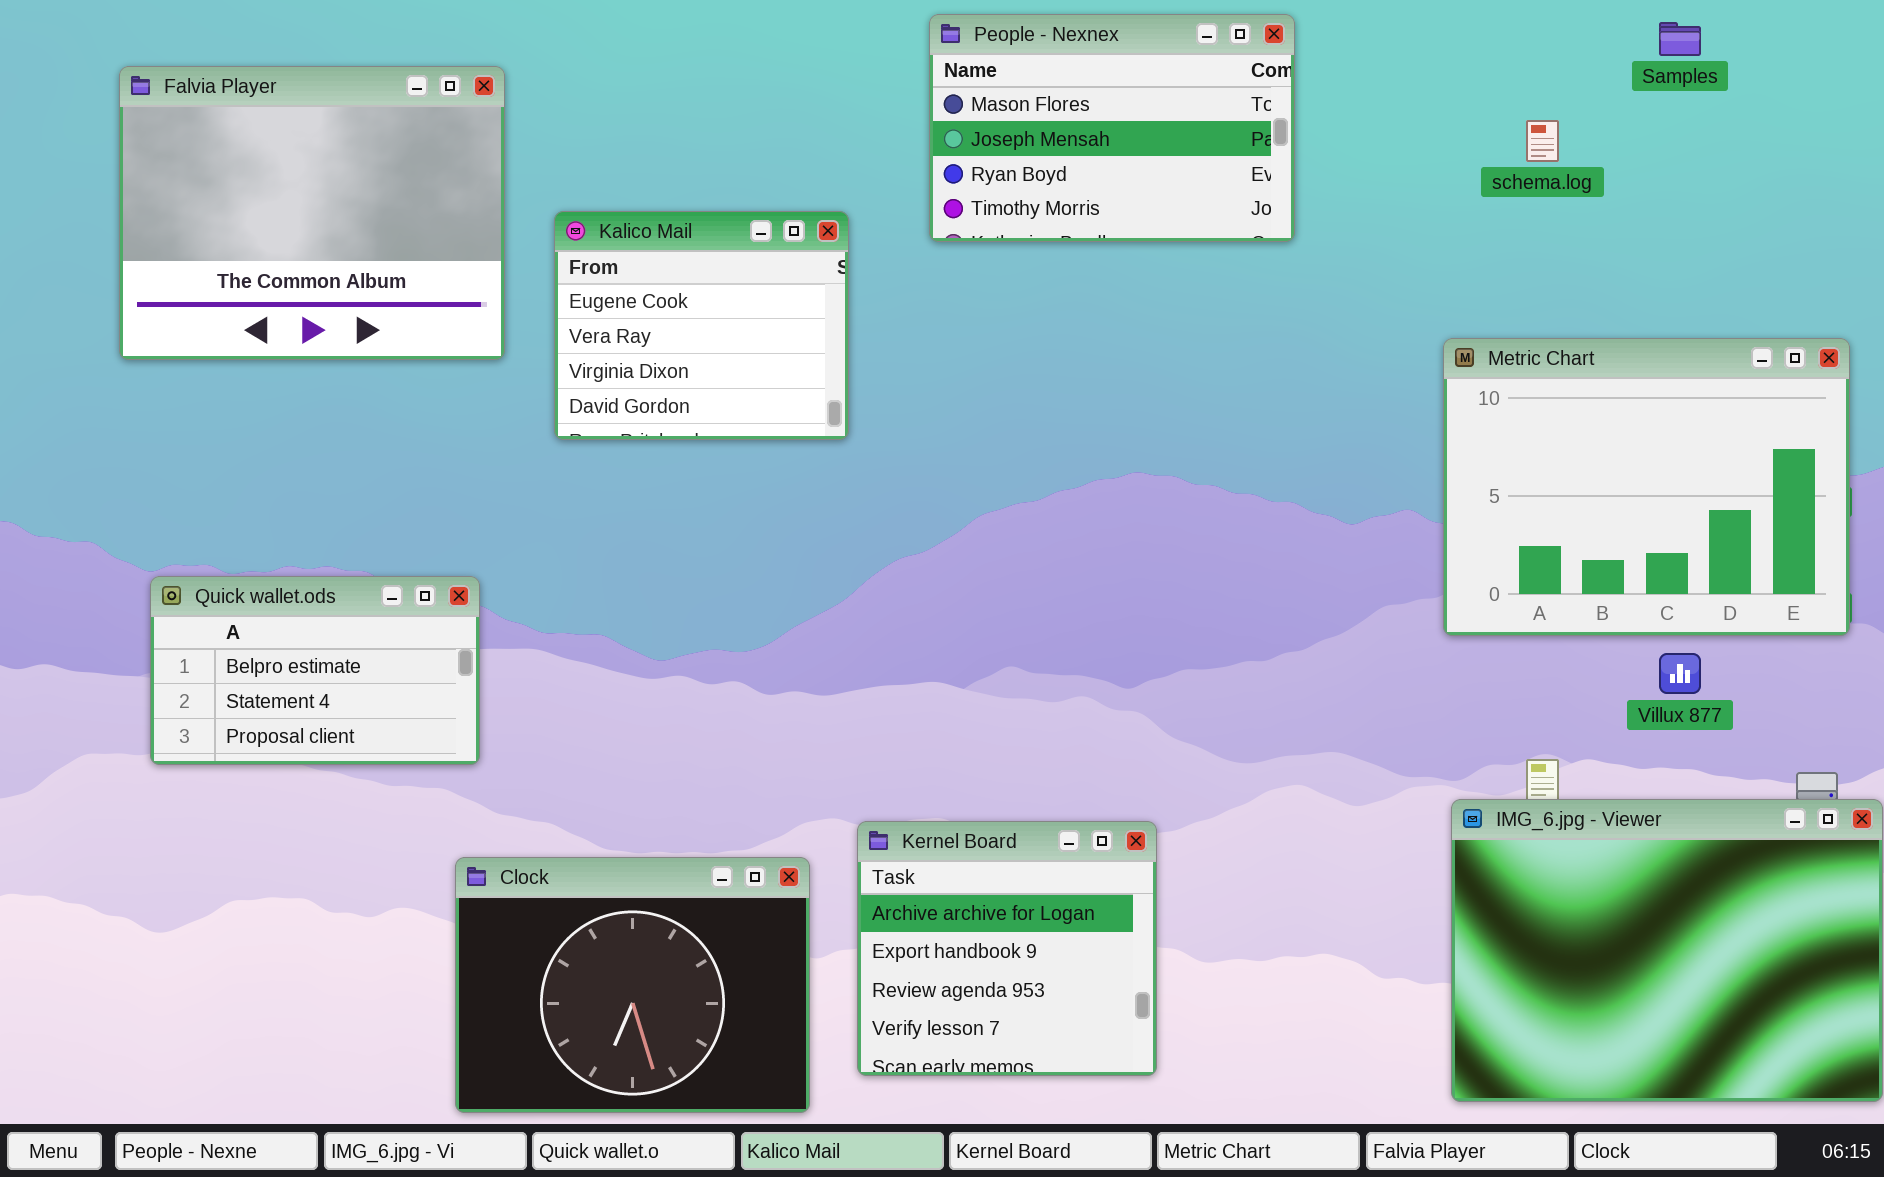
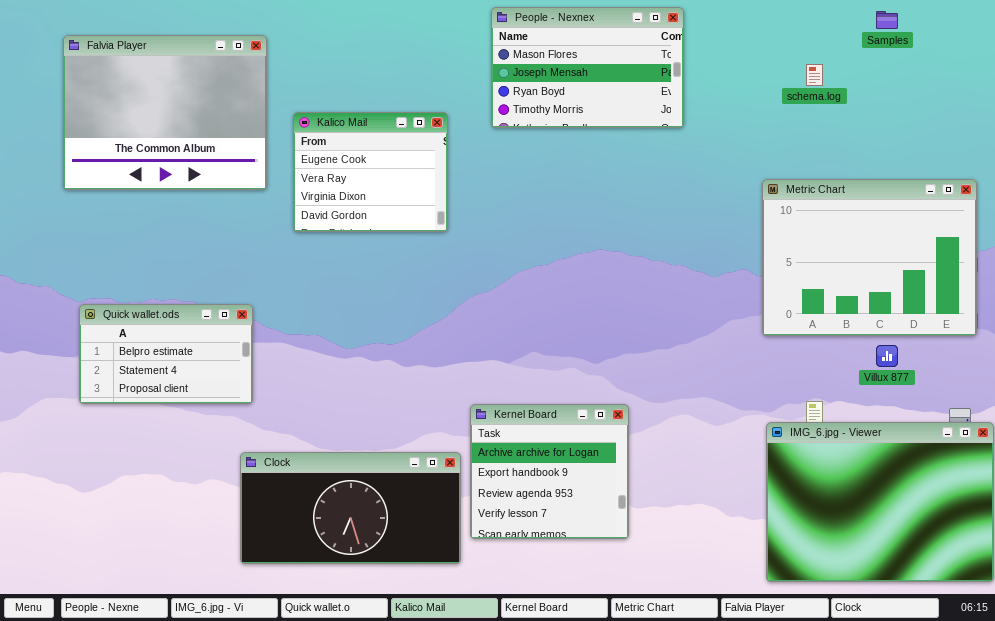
Kernel Board: [857,821,1157,1076] -> [470,404,629,539], moved
Clock: [455,857,810,1113] -> [240,452,461,564], resized

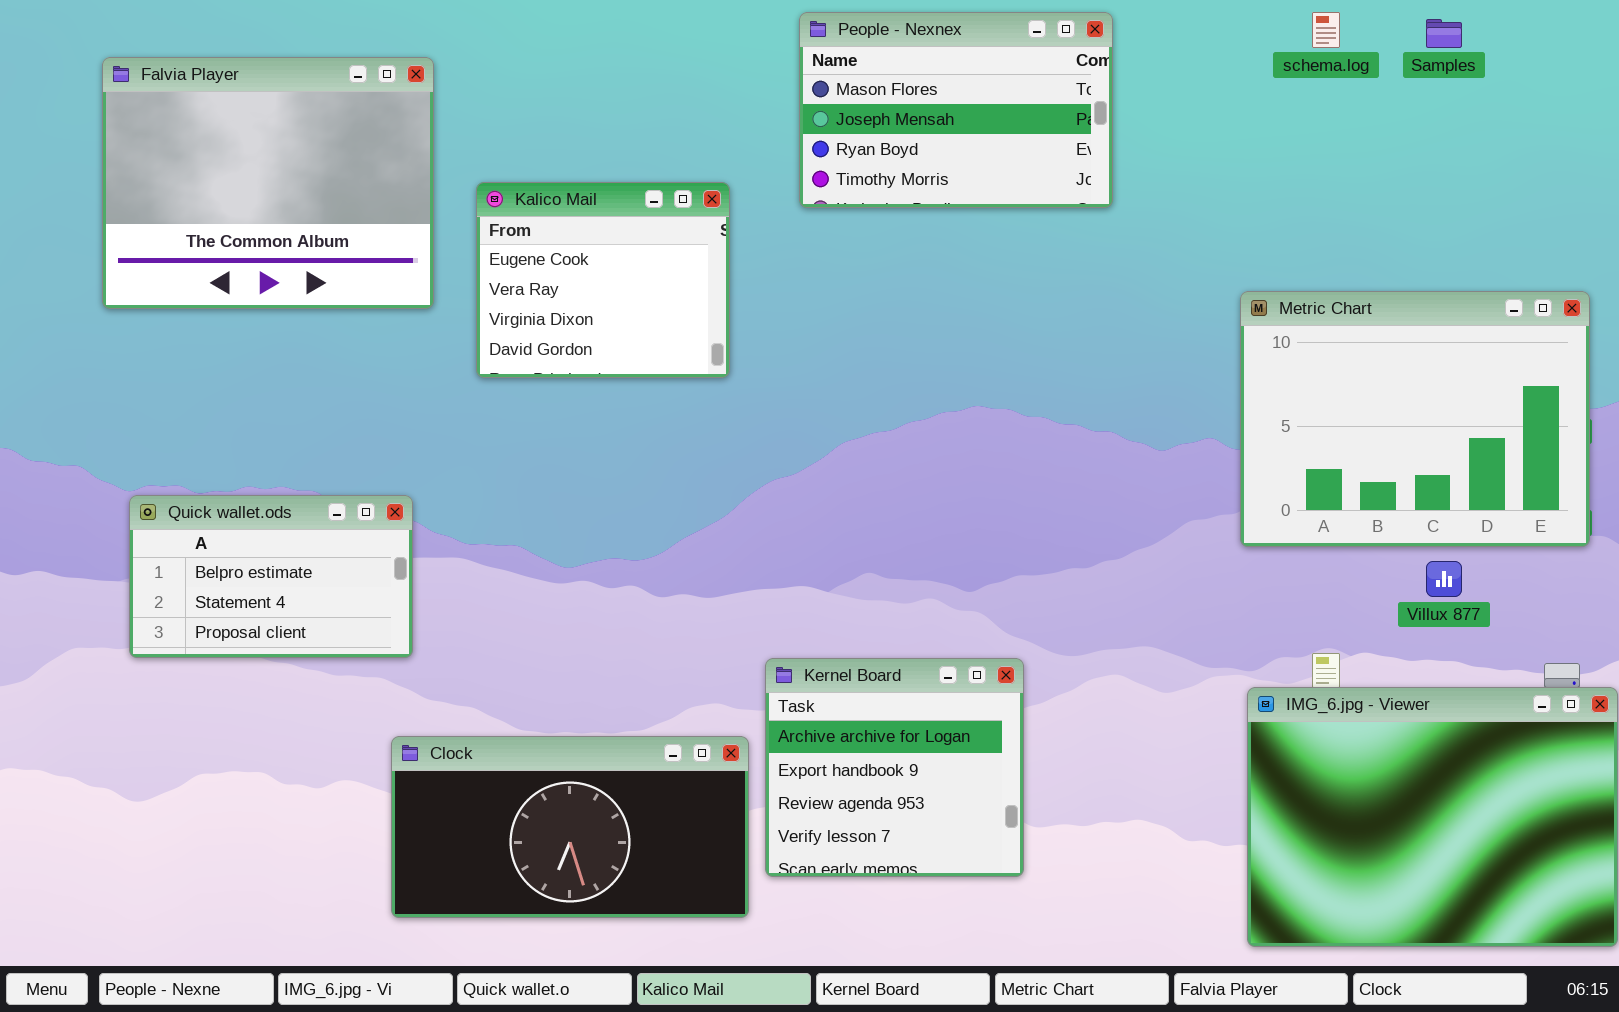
schema.log: [806,64,823,86] -> [1312,12,1340,48], moved

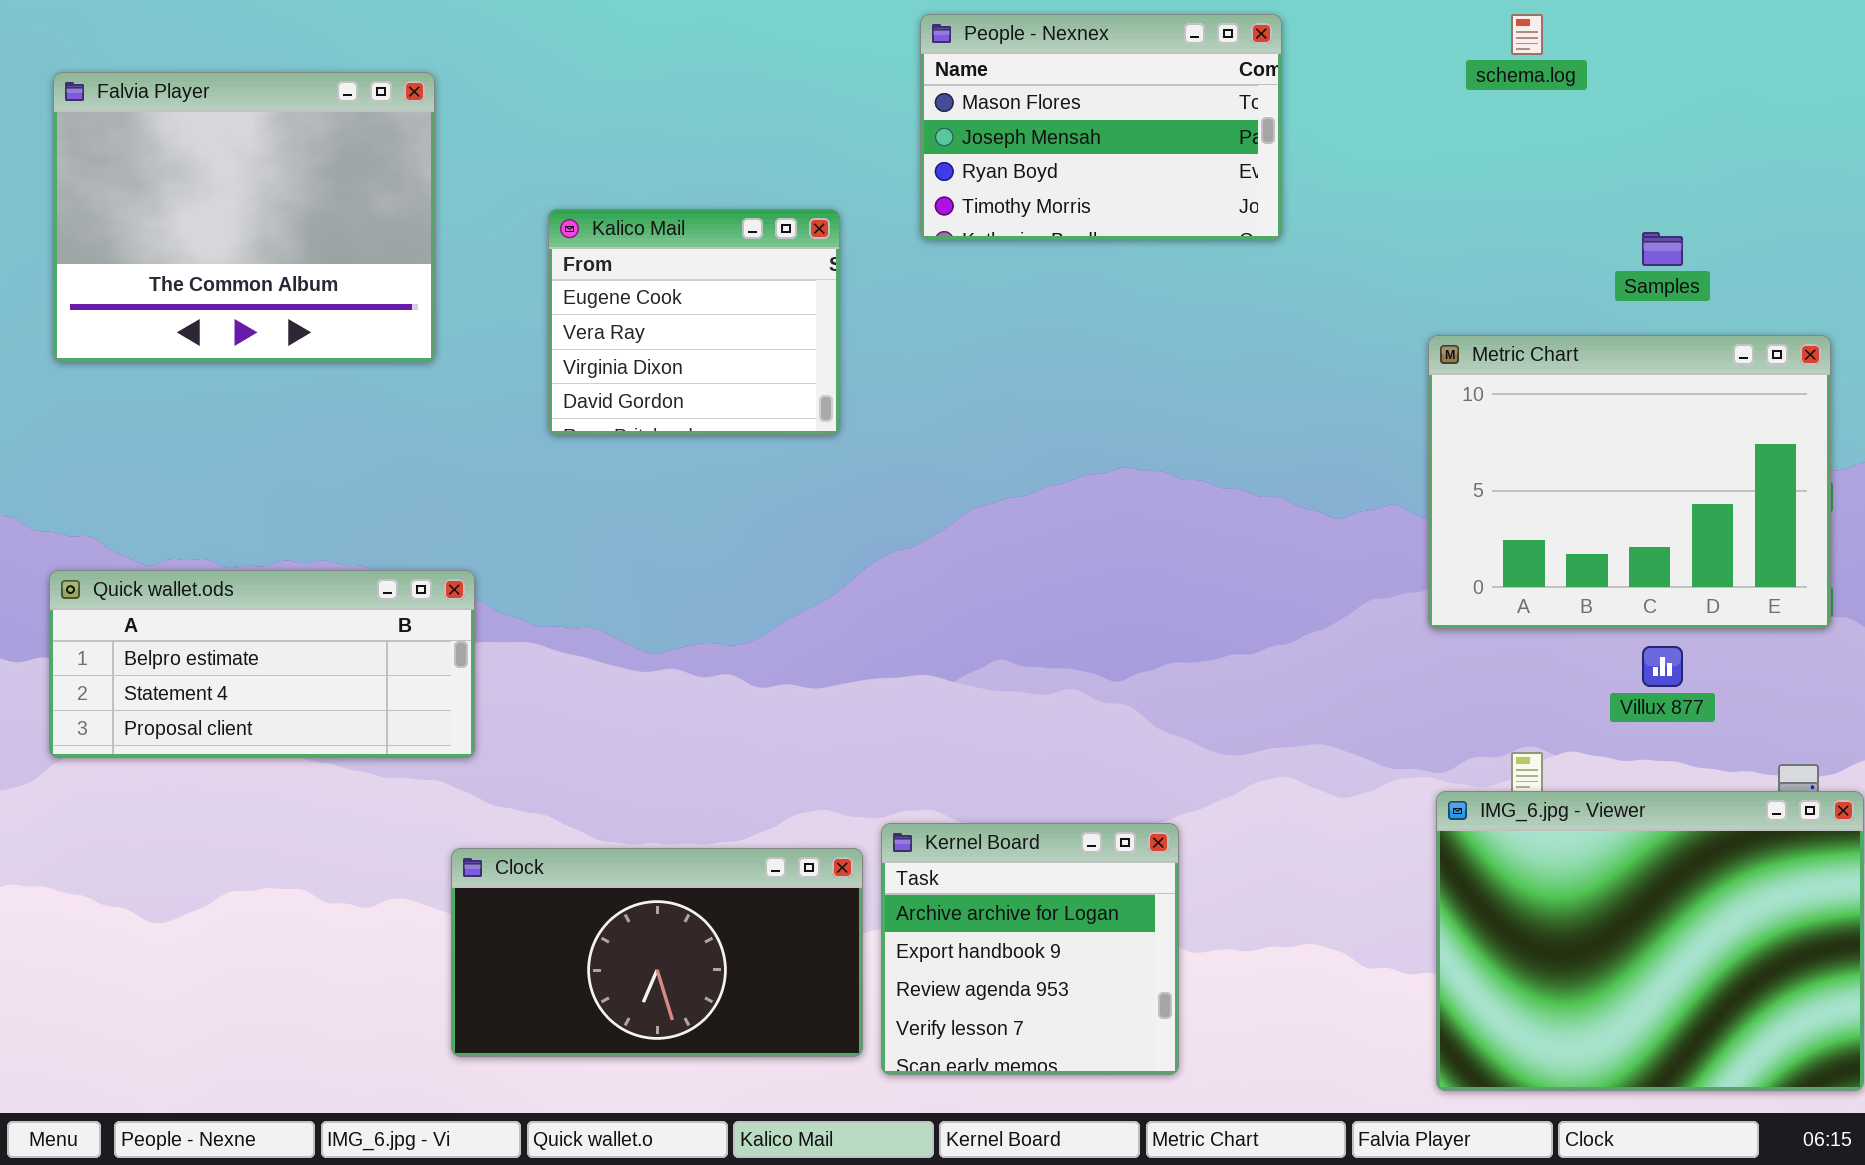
Samples: [1426,19,1462,48] -> [1642,232,1683,266], moved
Falvia Player: [102,57,434,309] -> [53,72,435,362], moved
Quick wallet.ods: [129,495,413,658] -> [49,570,475,758], resized
Kernel Board: [765,658,1024,877] -> [881,823,1179,1075], moved

